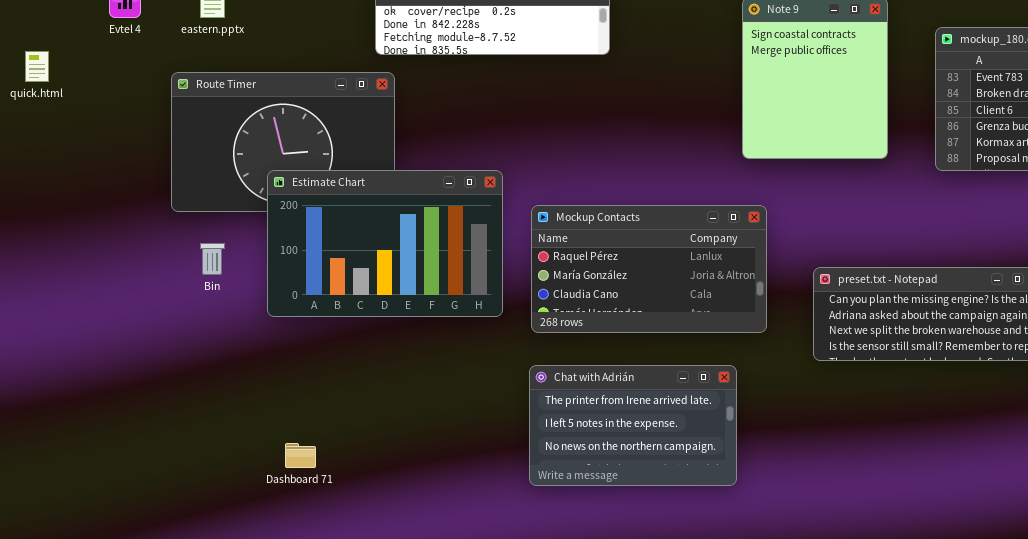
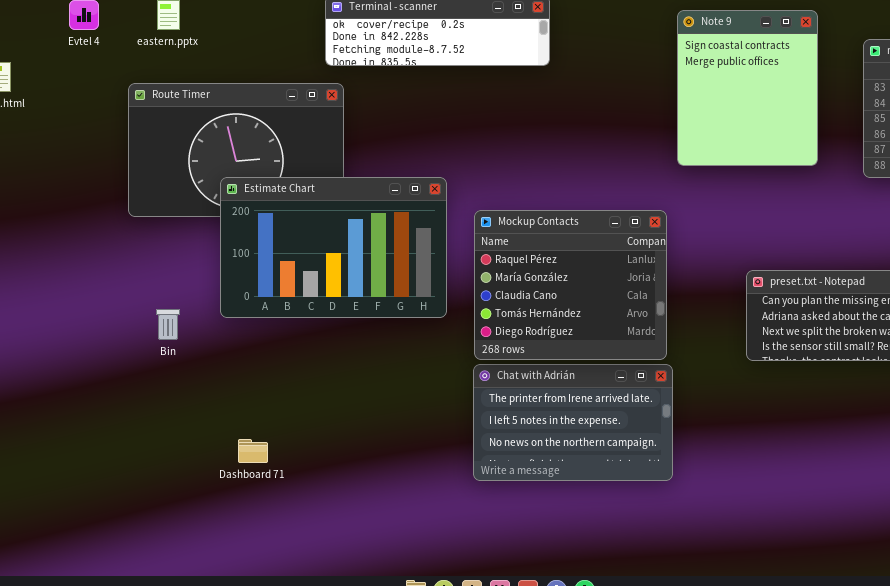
Mockup Contacts: [531,205,767,333] -> [474,210,667,360], resized
Bin: [200,243,225,275] -> [156,309,180,340], moved

